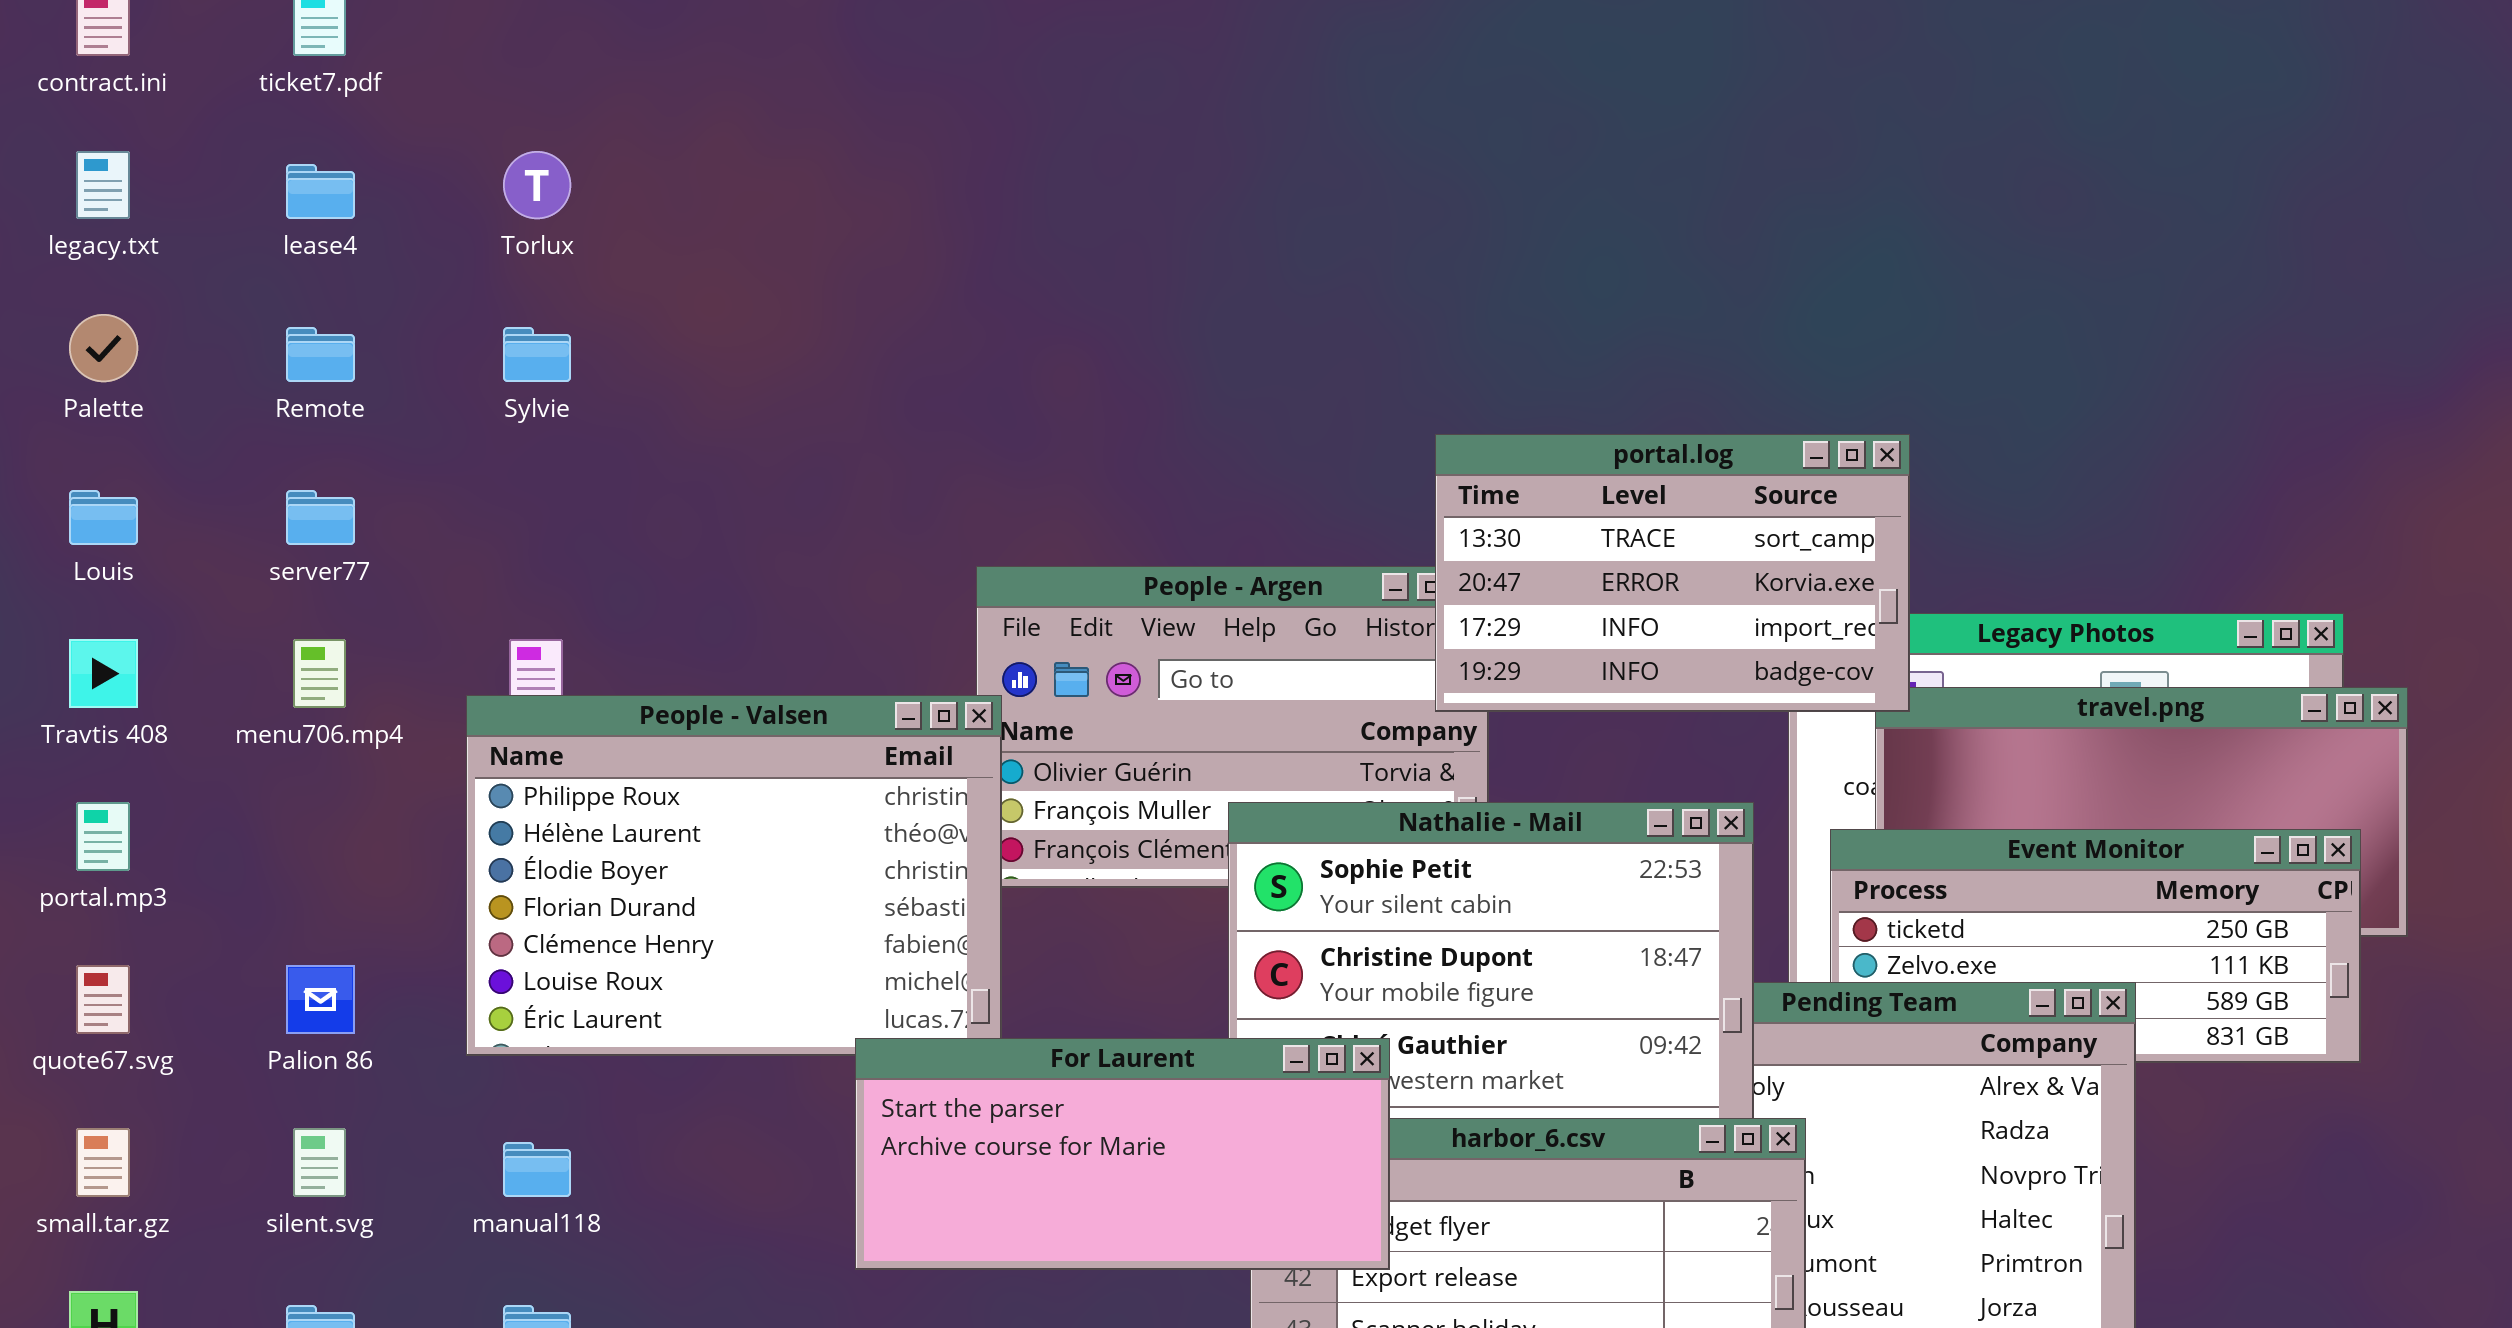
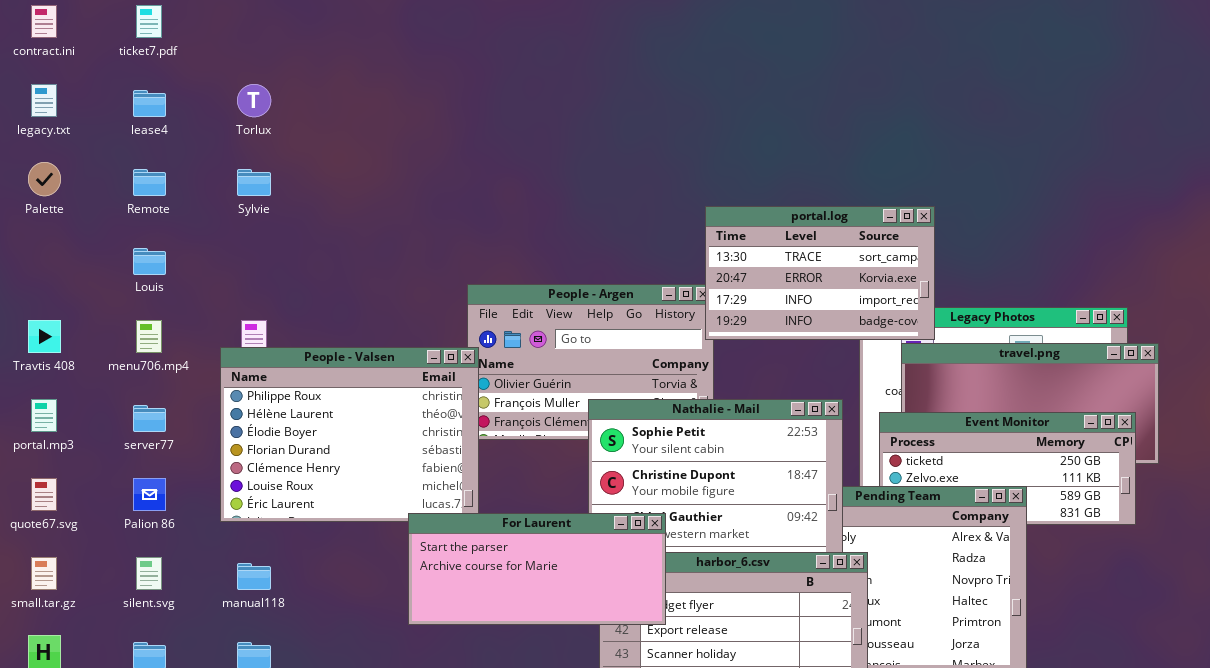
portal.log: [1435,434,1910,712] -> [705,206,935,340], moved
Louis: [69,490,138,545] -> [133,248,166,275], moved
server77: [286,490,355,545] -> [133,405,166,432], moved

